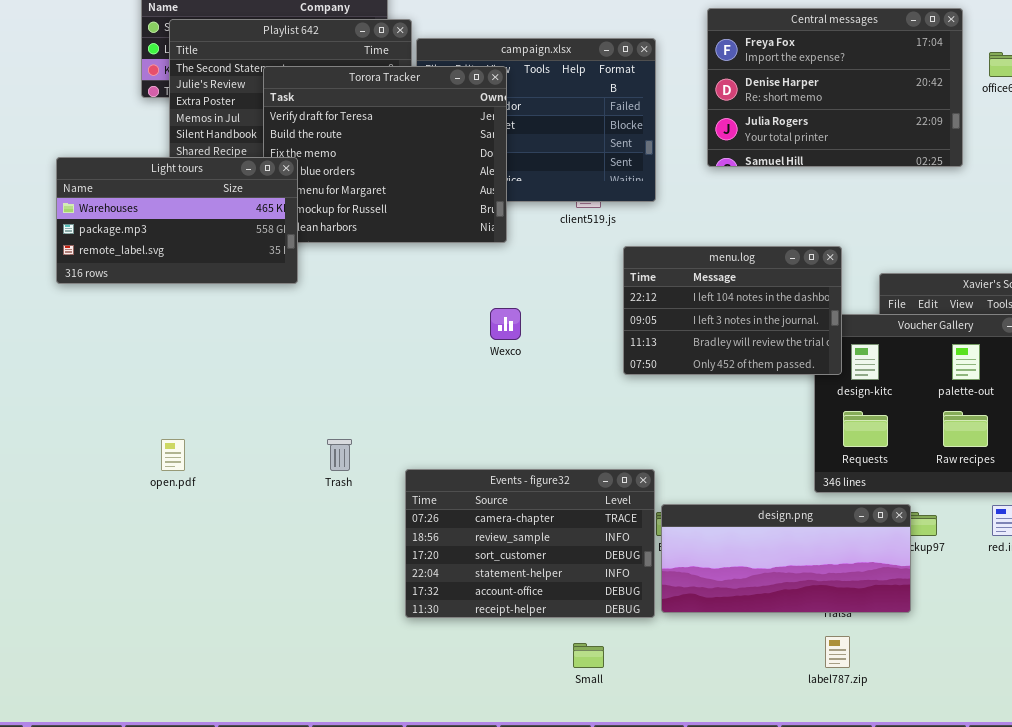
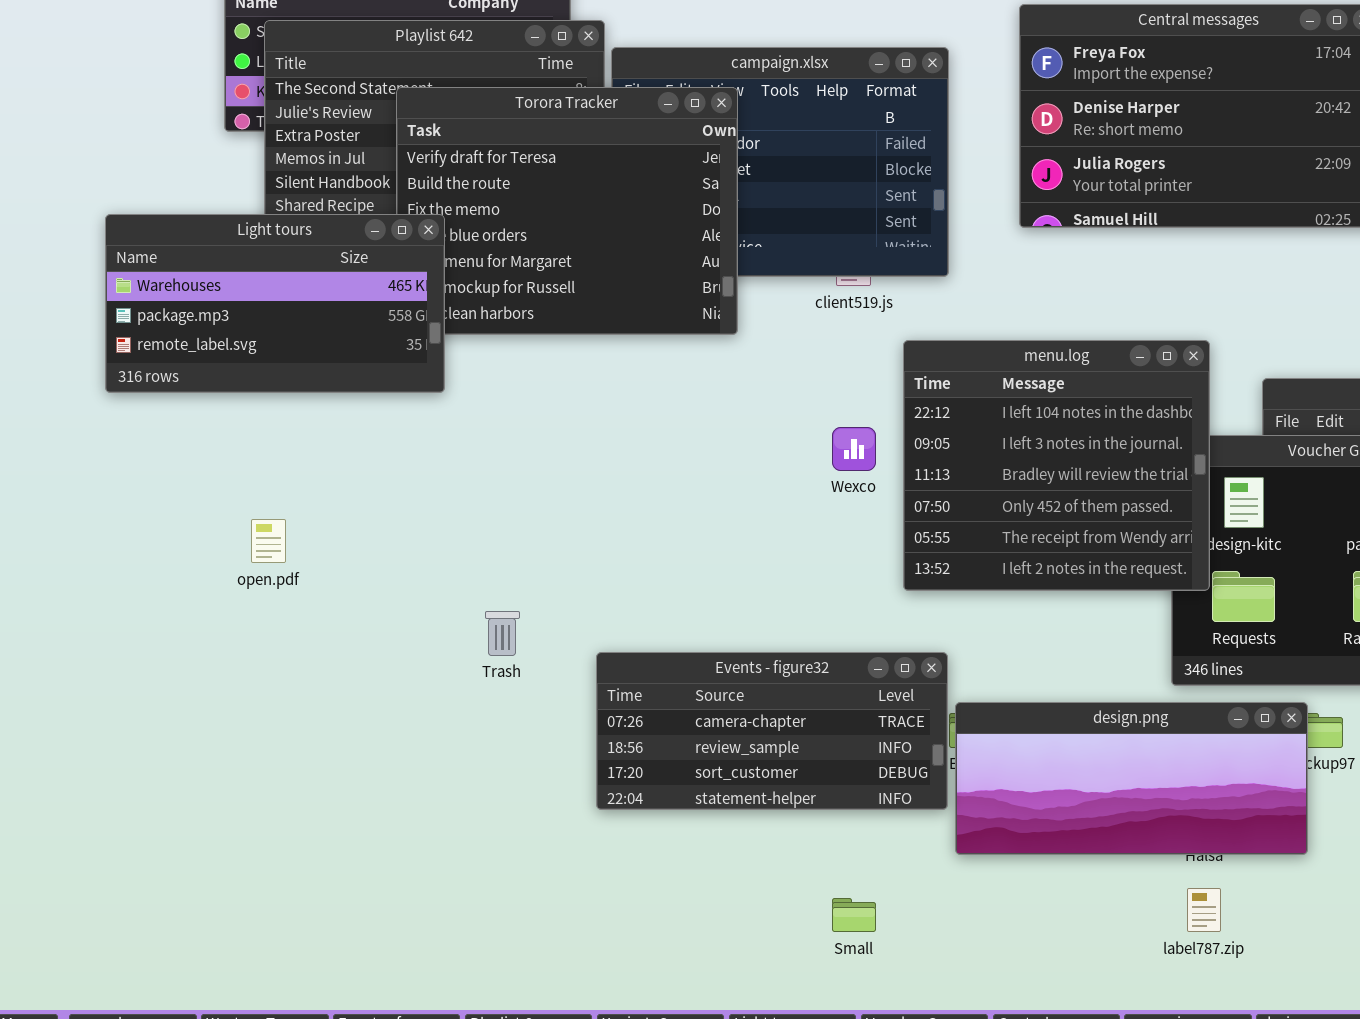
menu.log: [623,246,842,375] -> [903,340,1210,591], resized
Wexco: [490,308,521,340] -> [832,427,876,471], moved
open.pdf: [161,439,185,471] -> [251,519,286,563], moved
Events - figure32: [405,469,655,618] -> [596,652,948,810], resized

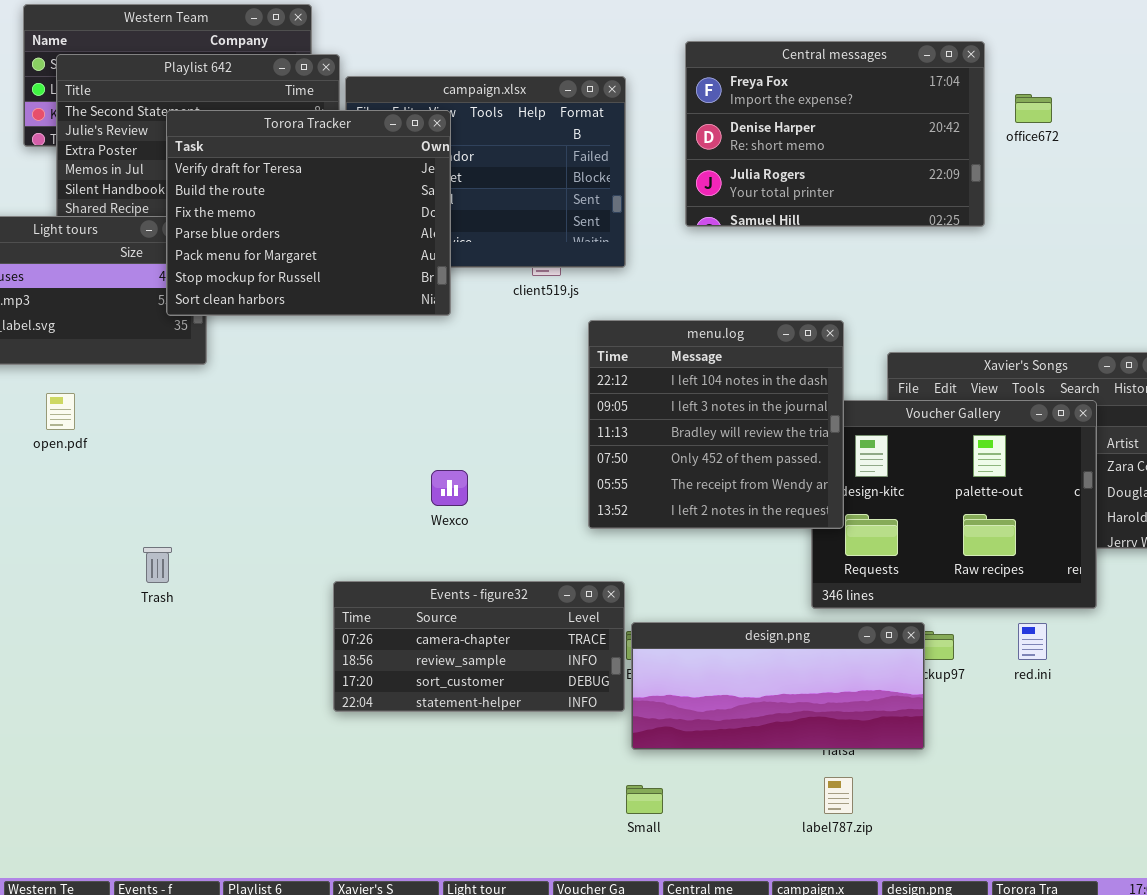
Torora Tracker: [396,87,738,335] -> [166,110,451,316], raised
Wexco: [832,427,876,471] -> [431,470,468,506], moved
open.pdf: [251,519,286,563] -> [46,393,75,430], moved
Trash: [485,611,520,656] -> [143,547,172,583], moved
Small: [832,898,876,932] -> [626,785,663,814], moved

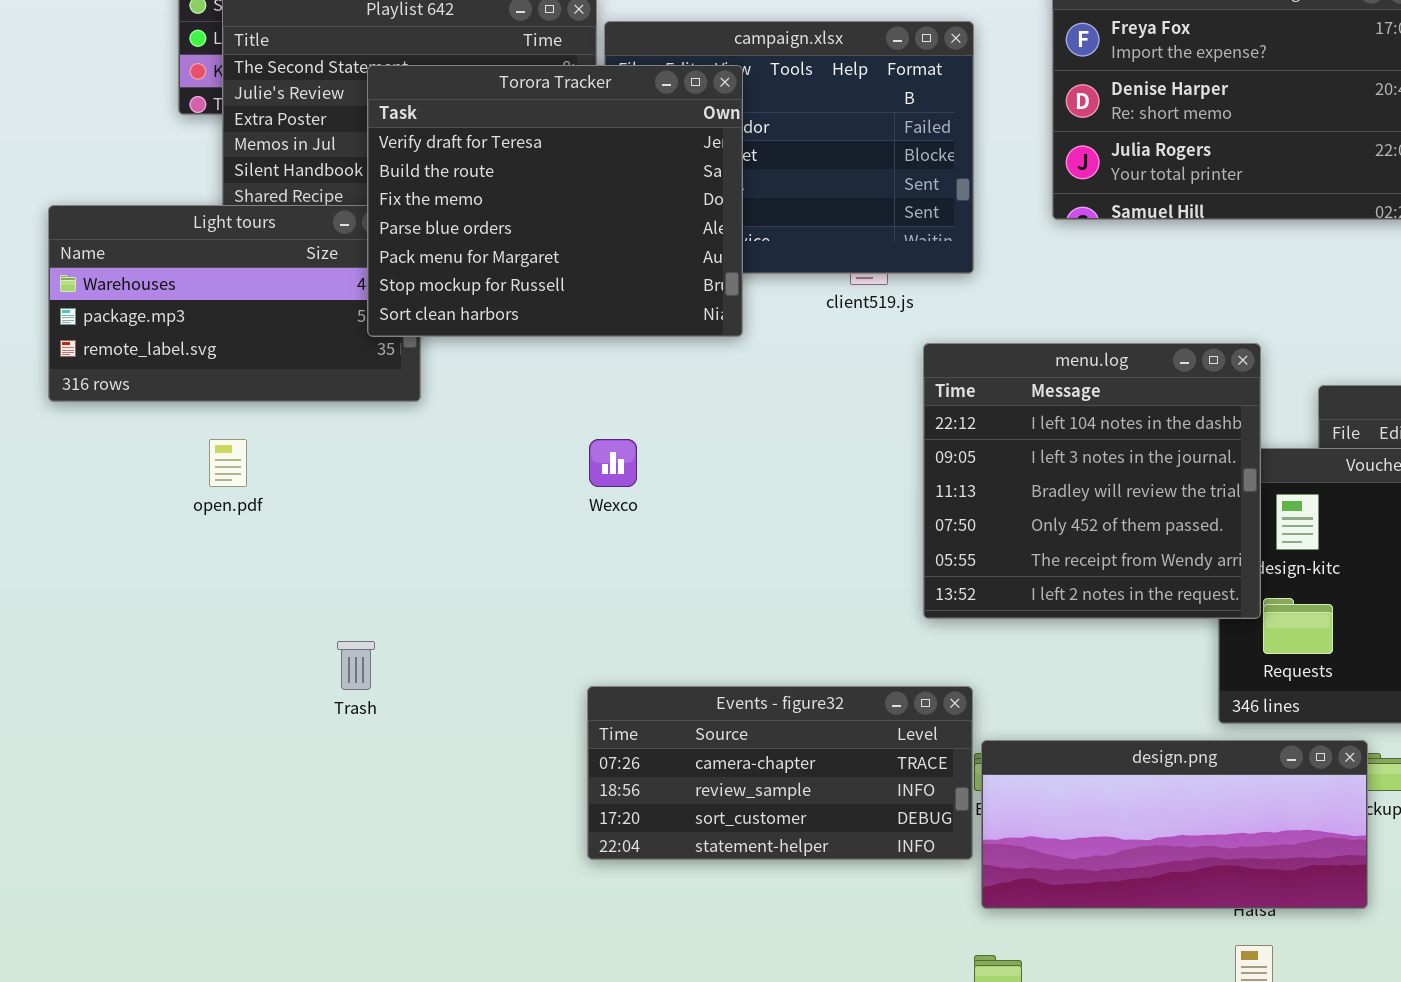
Wexco: [431,470,468,506] -> [589,439,637,487], moved

